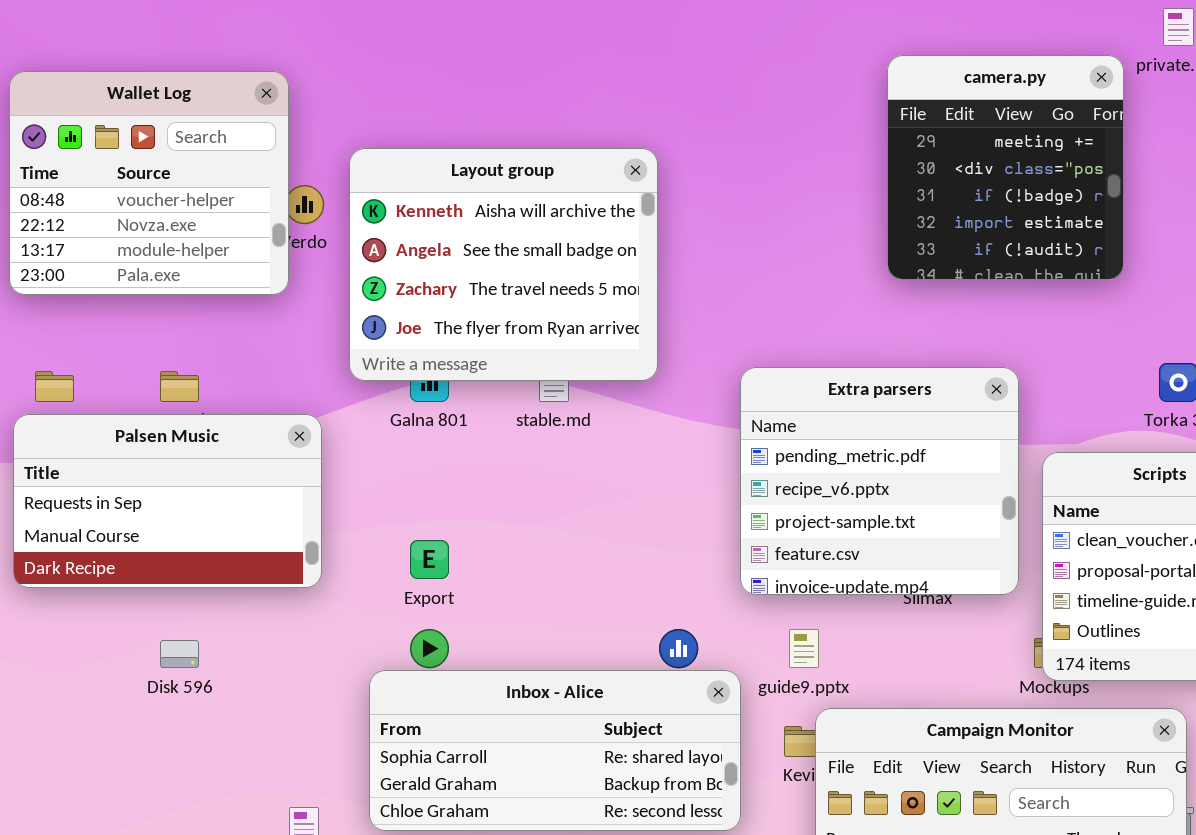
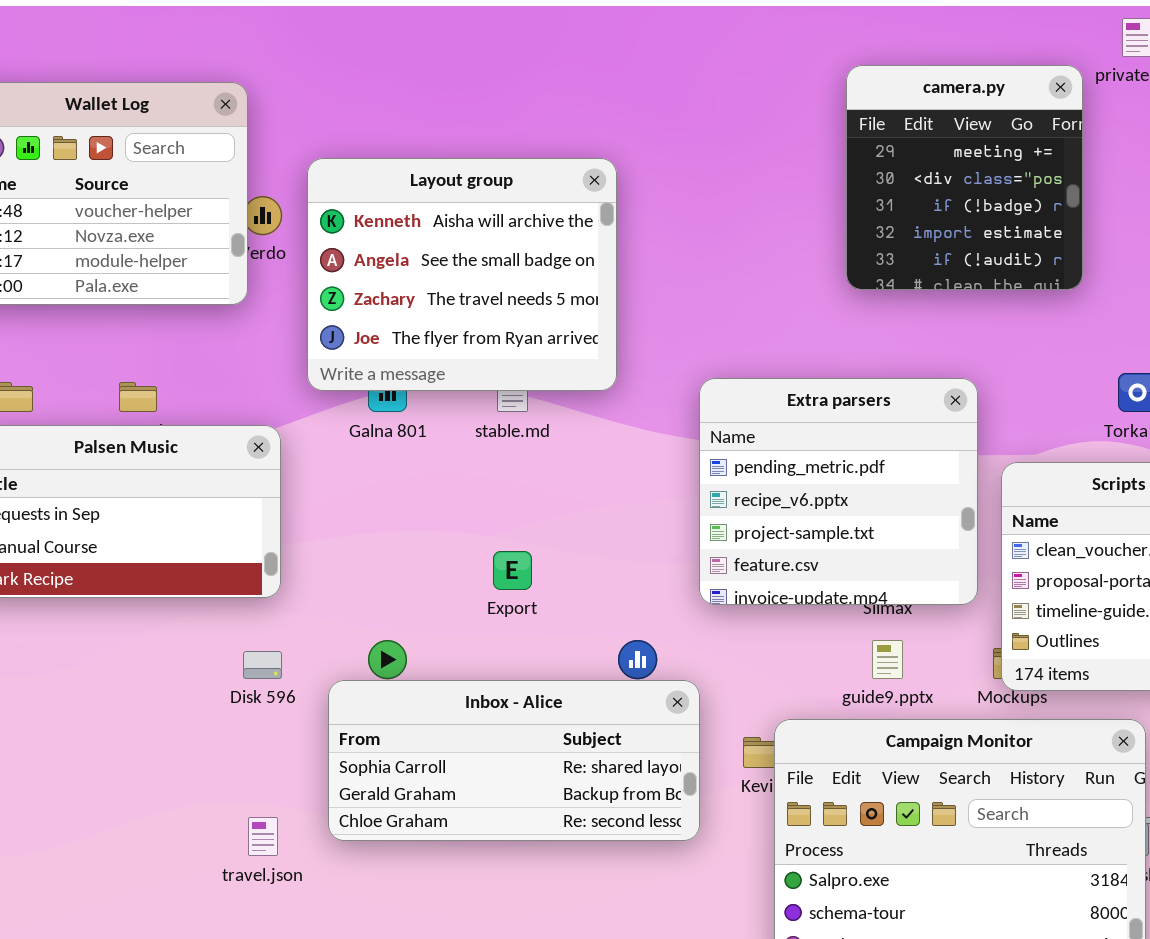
Export: [410,540,449,579] -> [493,551,532,590], moved
guide9.pptx: [789,629,819,668] -> [872,640,903,679], moved
Disk 596: [160,640,199,668] -> [243,651,282,679], moved

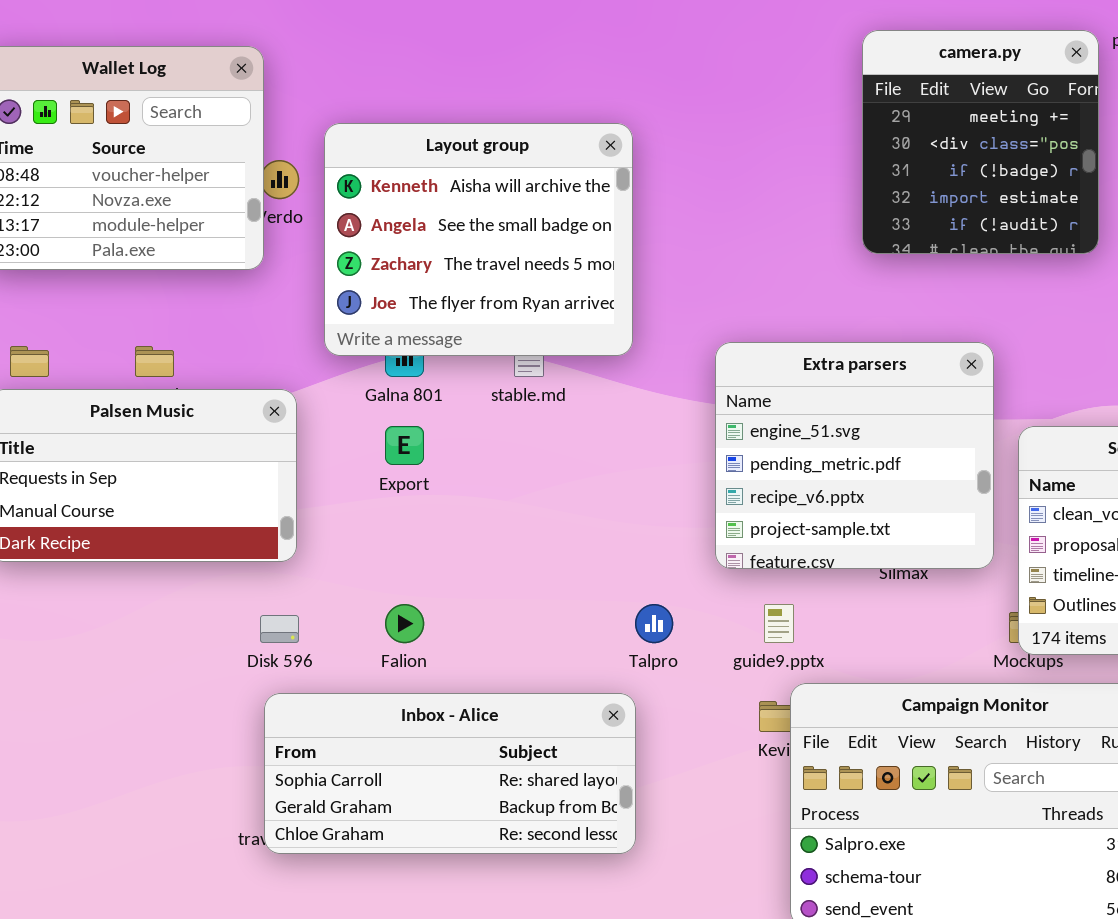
Extra parsers: [699,378,978,605] -> [715,342,994,569], scrolled up 1 row
Export: [493,551,532,590] -> [385,426,424,465], moved
guide9.pptx: [872,640,903,679] -> [764,604,794,643], moved
Inbox - Alice: [328,680,700,841] -> [264,693,636,854], moved

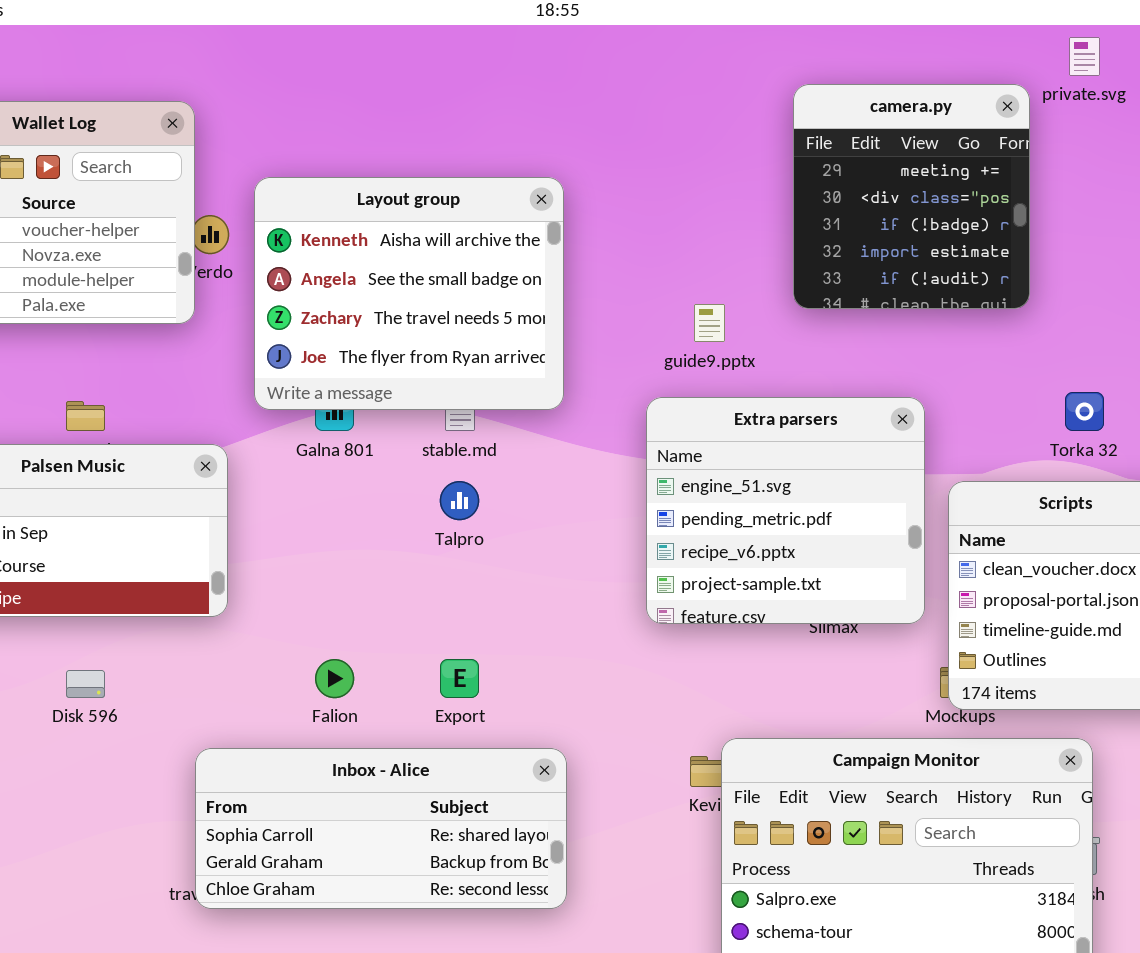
Export: [385,426,424,465] -> [440,659,479,698], moved
Talpro: [635,604,673,643] -> [440,481,479,520], moved
guide9.pptx: [764,604,794,643] -> [694,304,725,342], moved
Disk 596: [260,615,299,643] -> [66,670,105,698], moved

